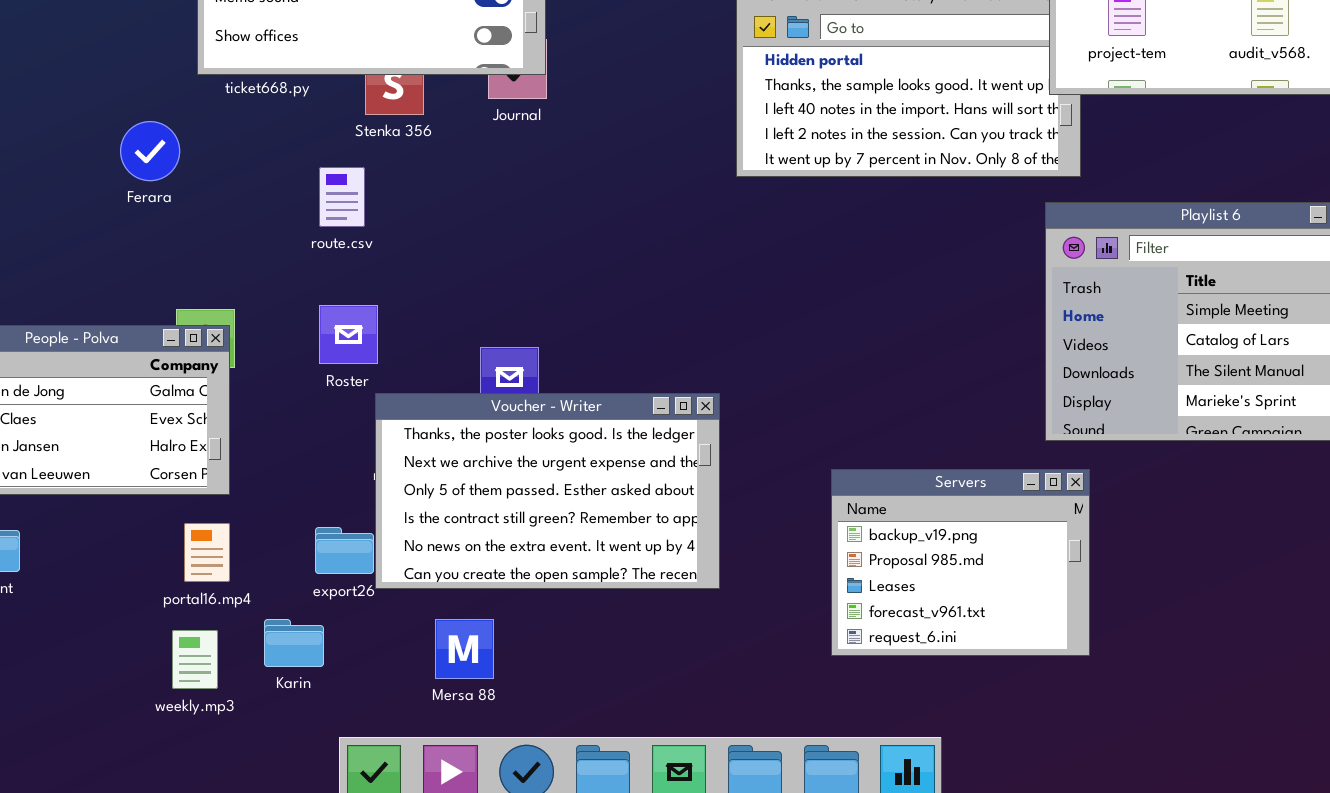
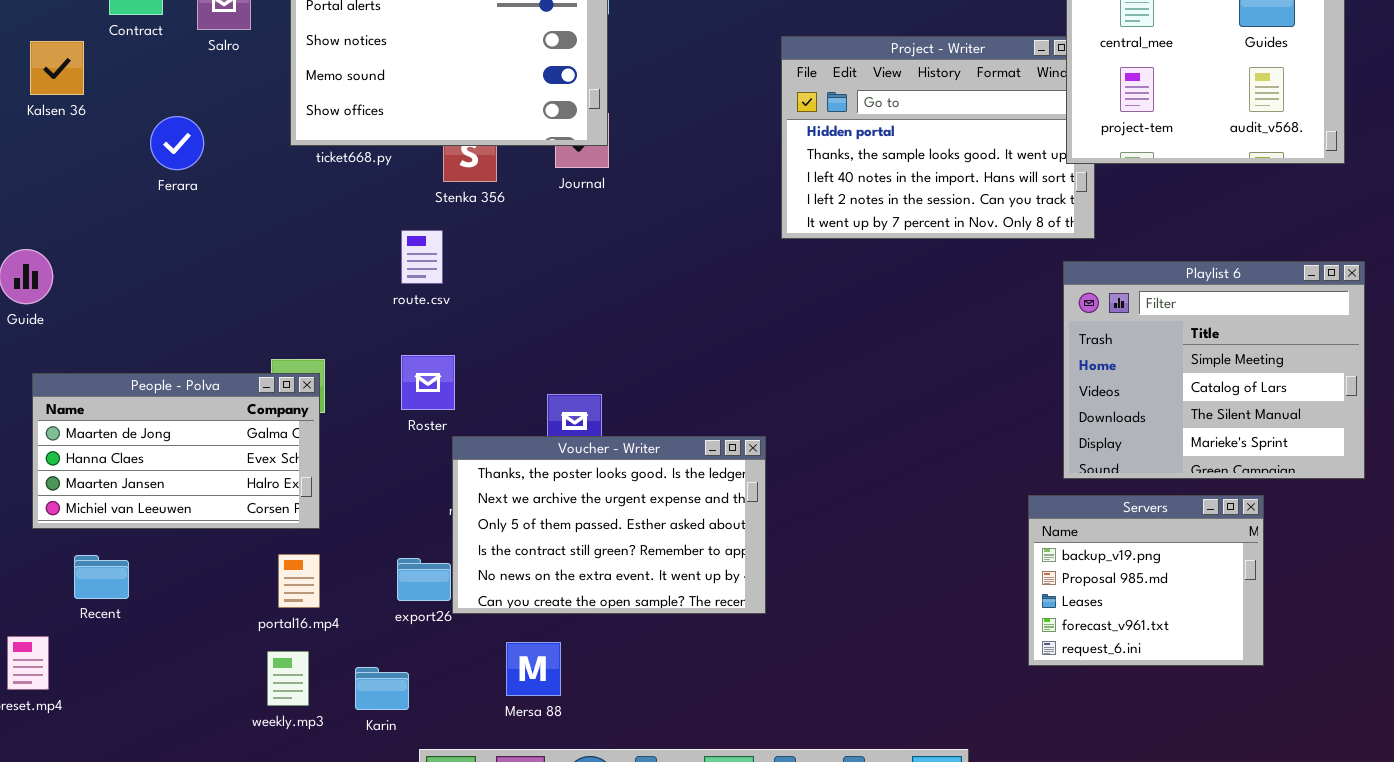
Ferara: [120,121,180,181] -> [150,116,204,170], moved
Servers: [831,469,1090,656] -> [1028,495,1264,666], moved
Karin: [264,619,324,667] -> [355,667,409,710], moved

